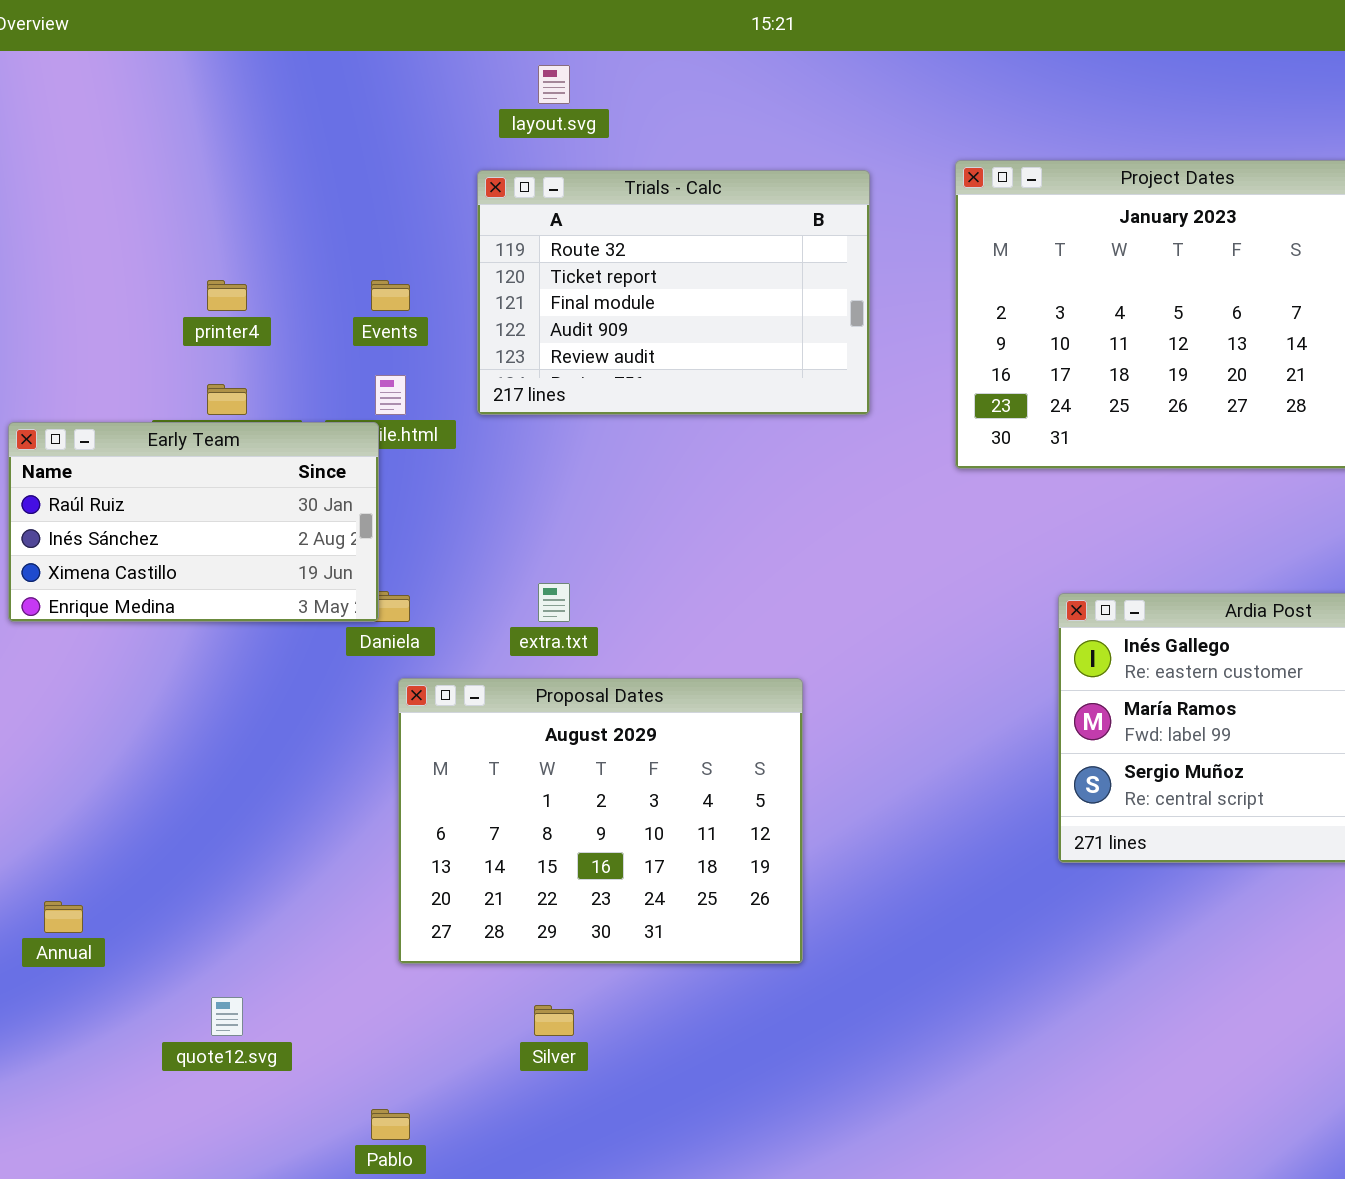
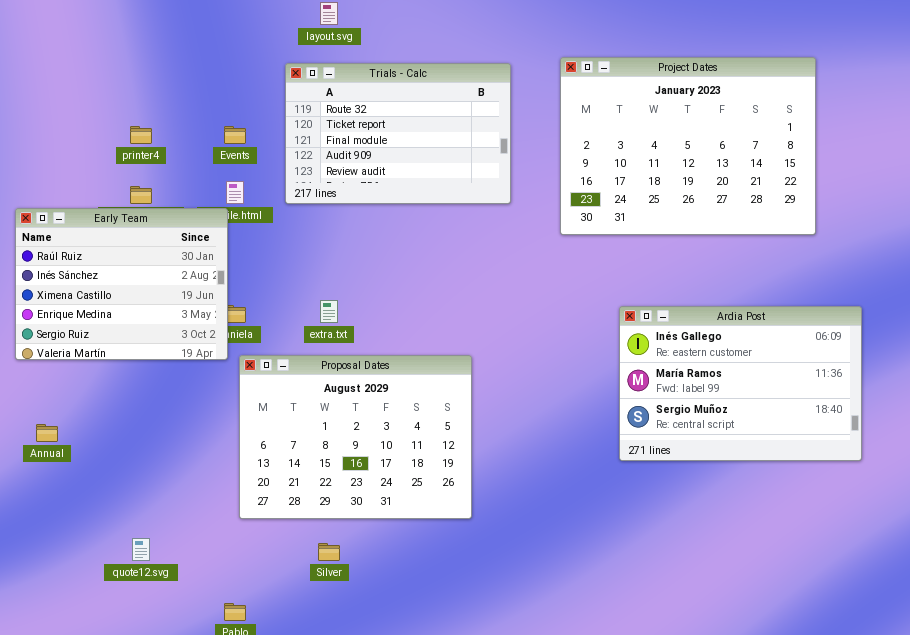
Early Team: [8,422,379,622] -> [15,208,228,360], resized
Annual: [44,901,83,933] -> [36,424,58,442], moved

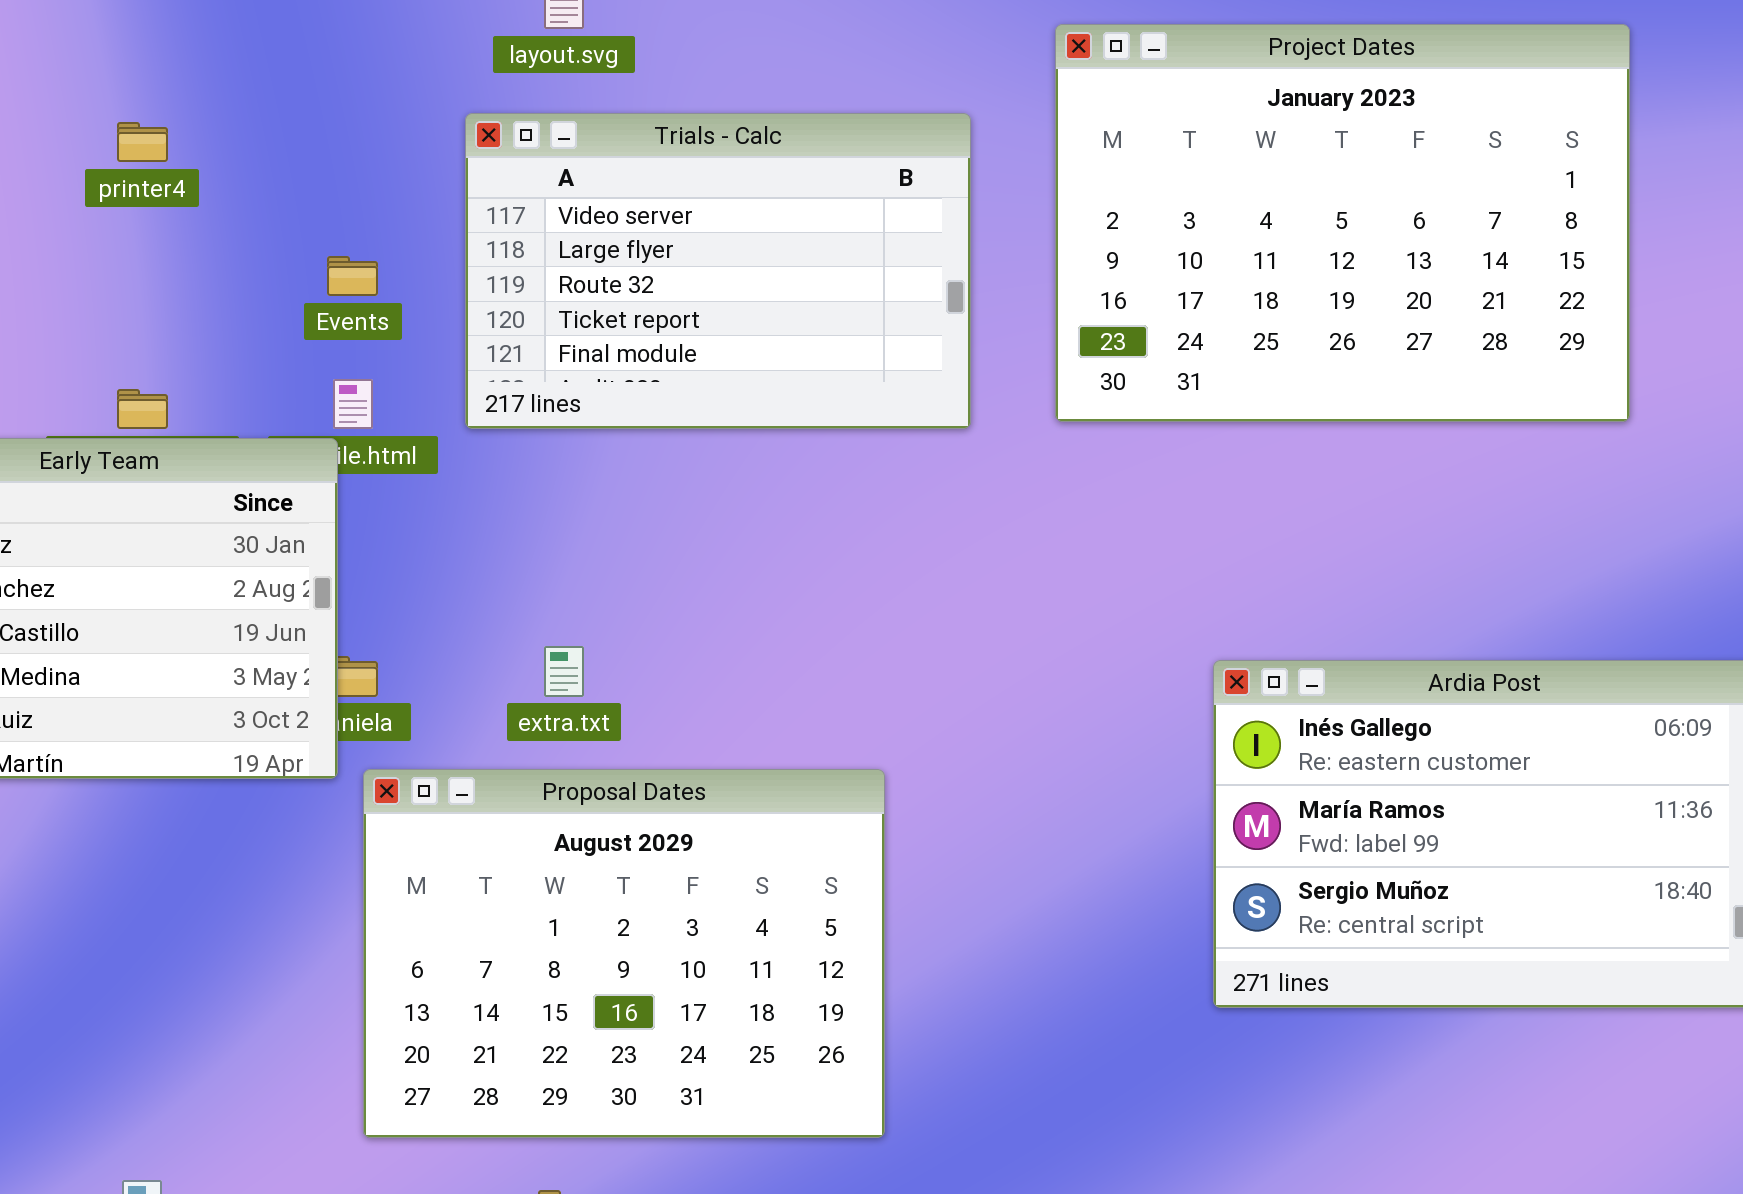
Project Dates: [560,57,816,235] -> [1055,24,1630,422], moved
Trials - Calc: [285,63,511,204] -> [465,113,971,429], scrolled up 2 rows
printer4: [130,126,152,144] -> [117,122,168,162], moved

